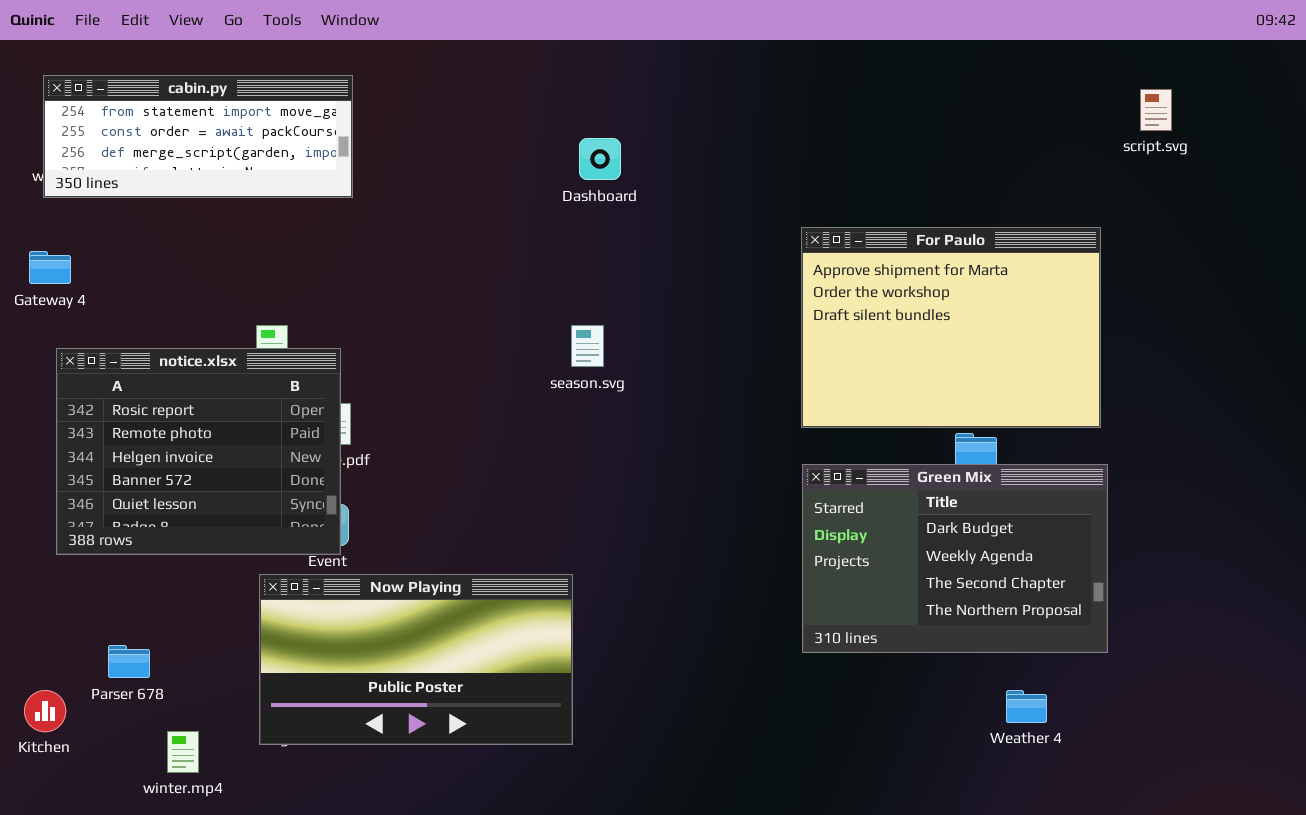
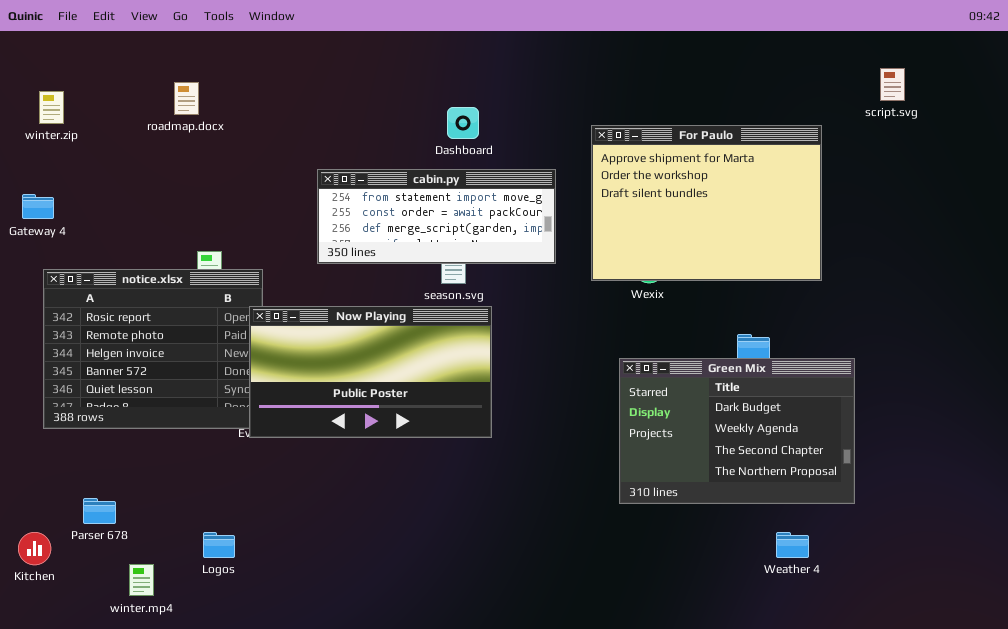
cabin.py: [43,75,353,198] -> [317,169,556,264], moved
For Paulo: [801,227,1101,428] -> [591,125,822,281], moved
Now Playing: [259,574,573,745] -> [249,306,492,438], moved

